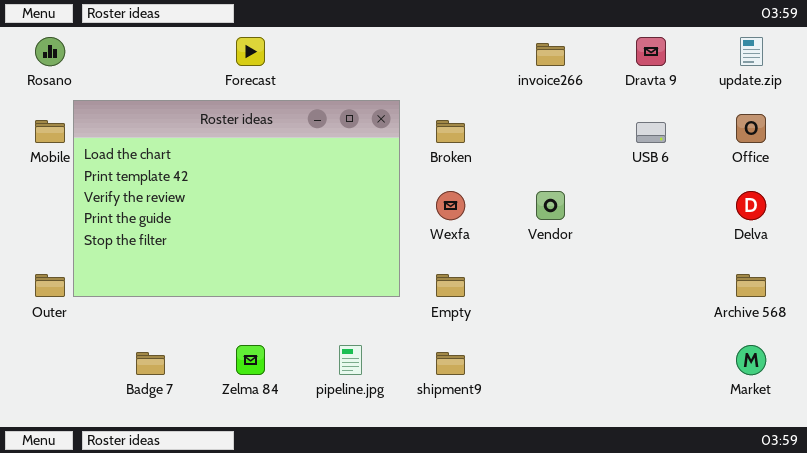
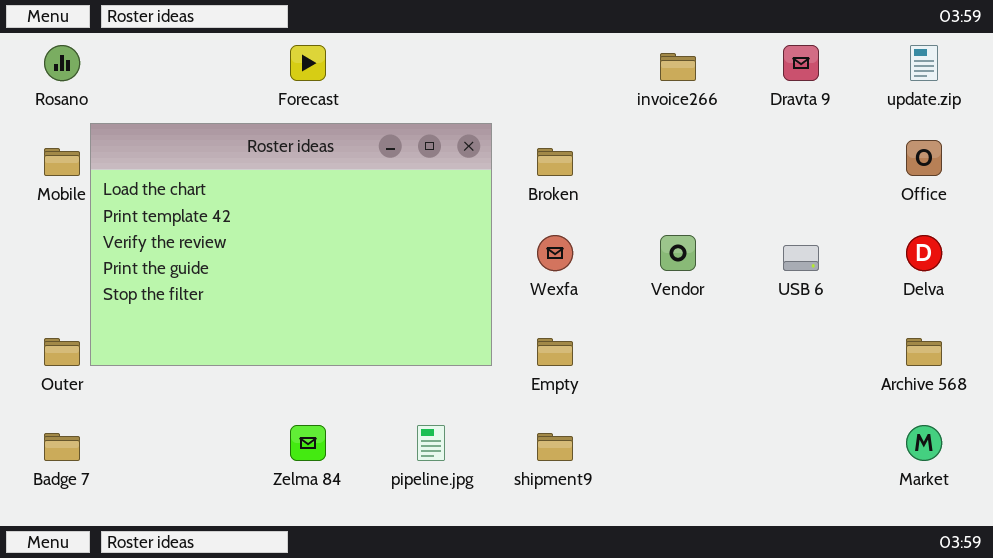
USB 6: [636,122,666,143] -> [783,245,819,271], moved
Badge 7: [136,352,165,375] -> [44,433,80,461], moved

